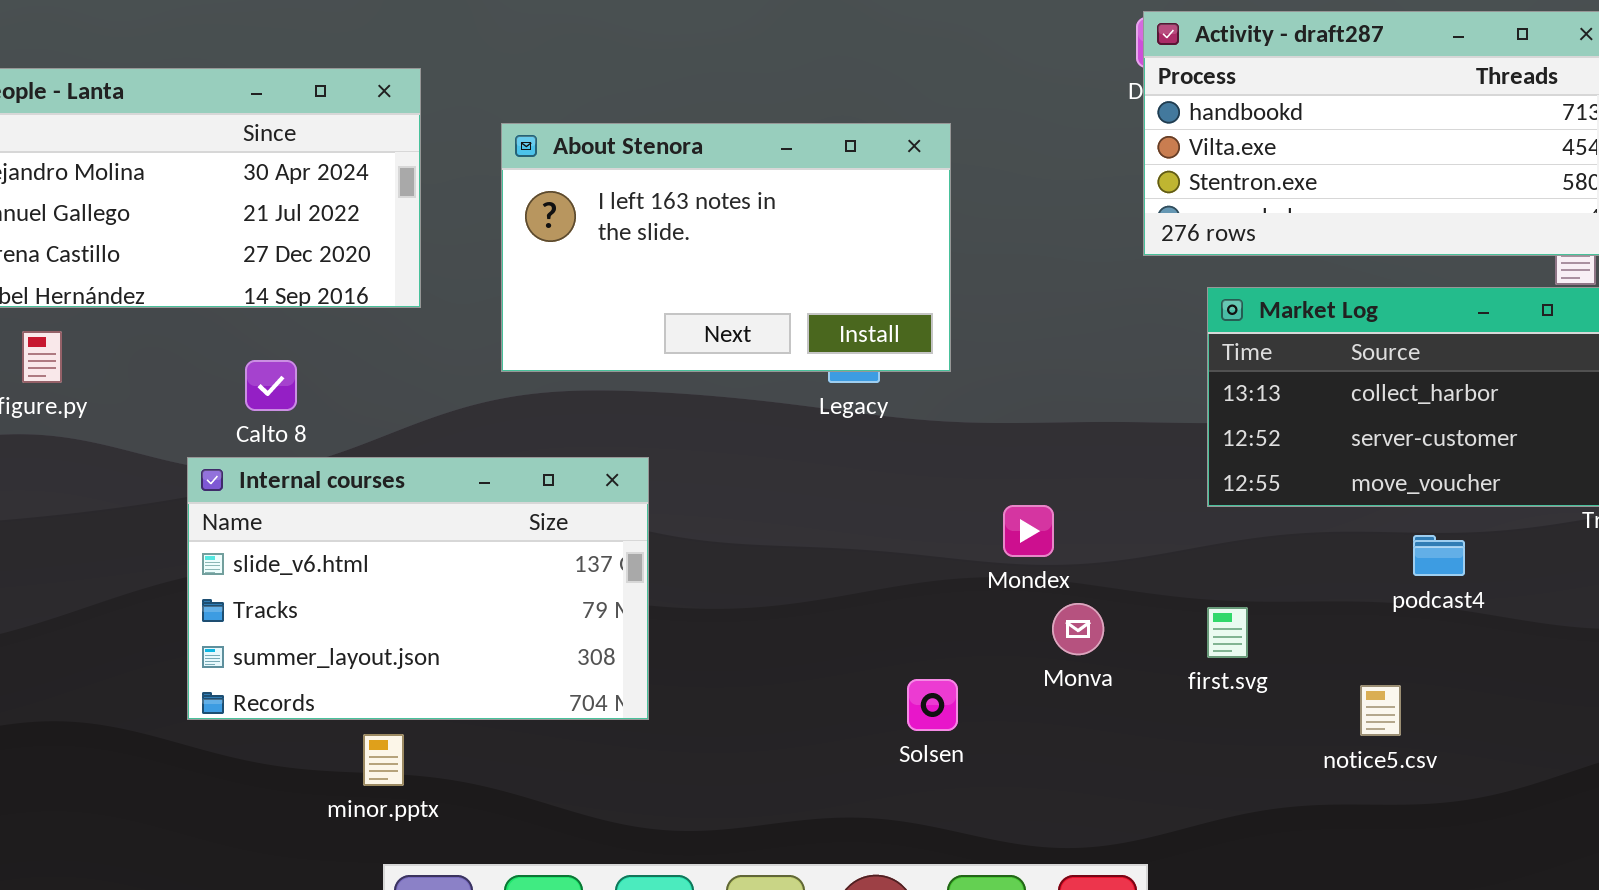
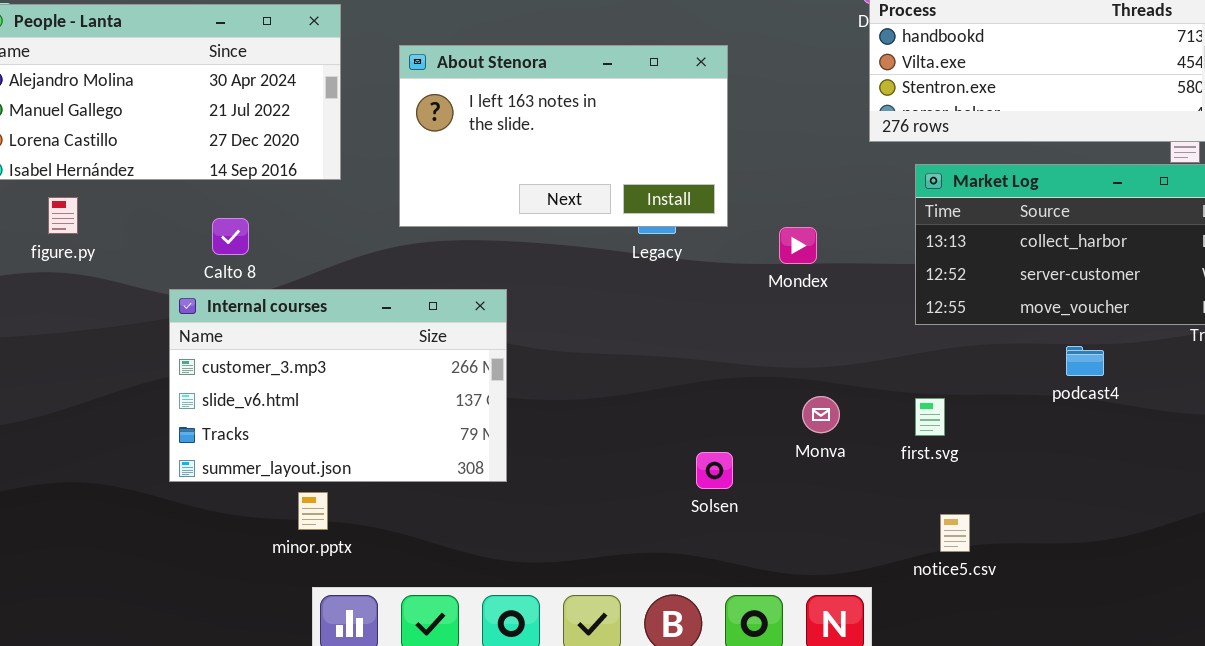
Internal courses: [187,457,649,720] -> [169,289,507,482], scrolled up 1 row
Mondex: [1003,505,1054,557] -> [779,227,817,264], moved
notice5.csv: [1360,685,1401,736] -> [940,514,970,552], moved

